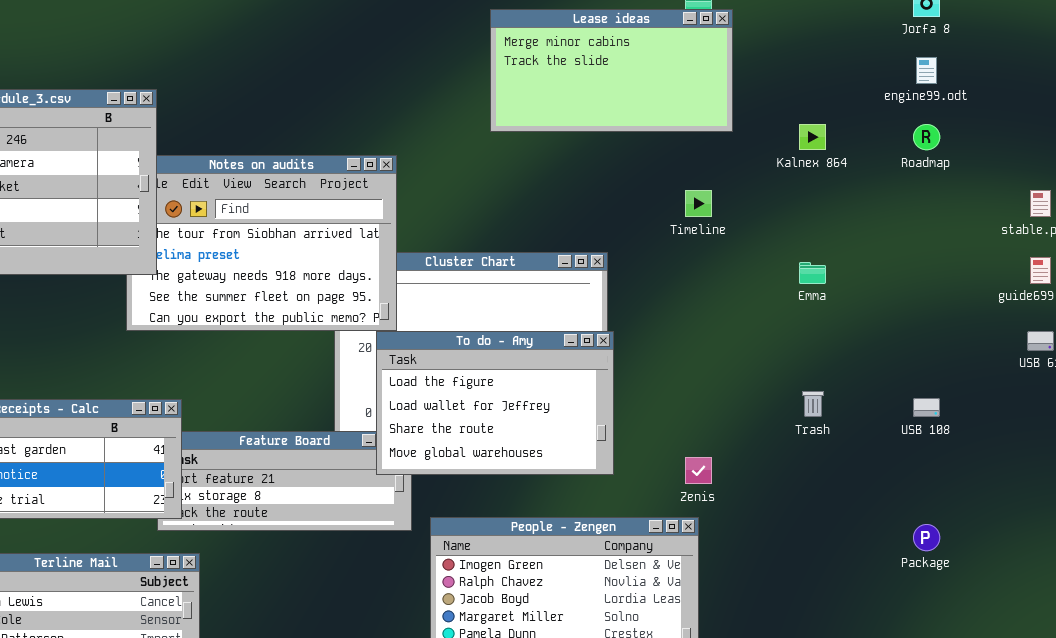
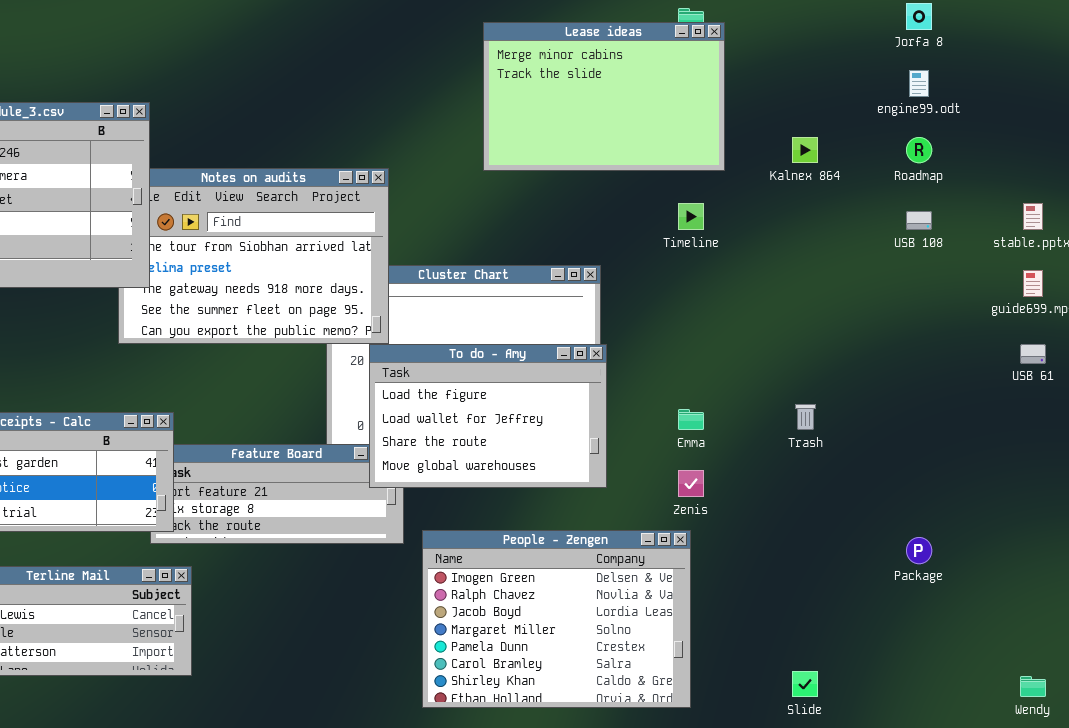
Lease ideas: [490,9,733,132] -> [483,22,725,171], resized
Emma: [799,262,826,284] -> [678,409,704,430], moved
USB 108: [913,398,940,417] -> [906,211,932,230], moved

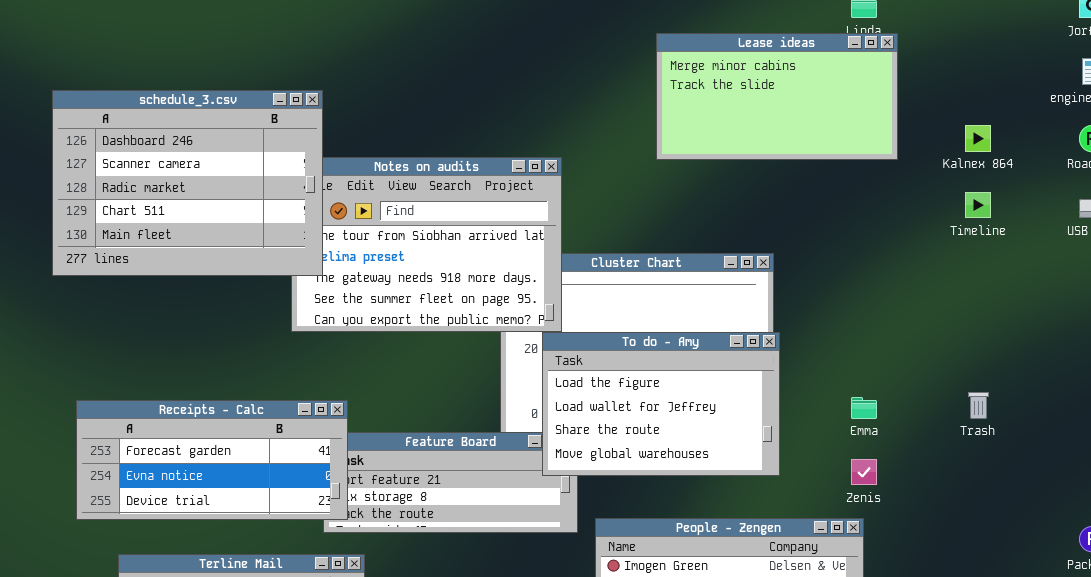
Lease ideas: [483,22,725,171] -> [656,33,898,160], resized
Timeline: [678,203,704,230] -> [965,192,991,218], moved

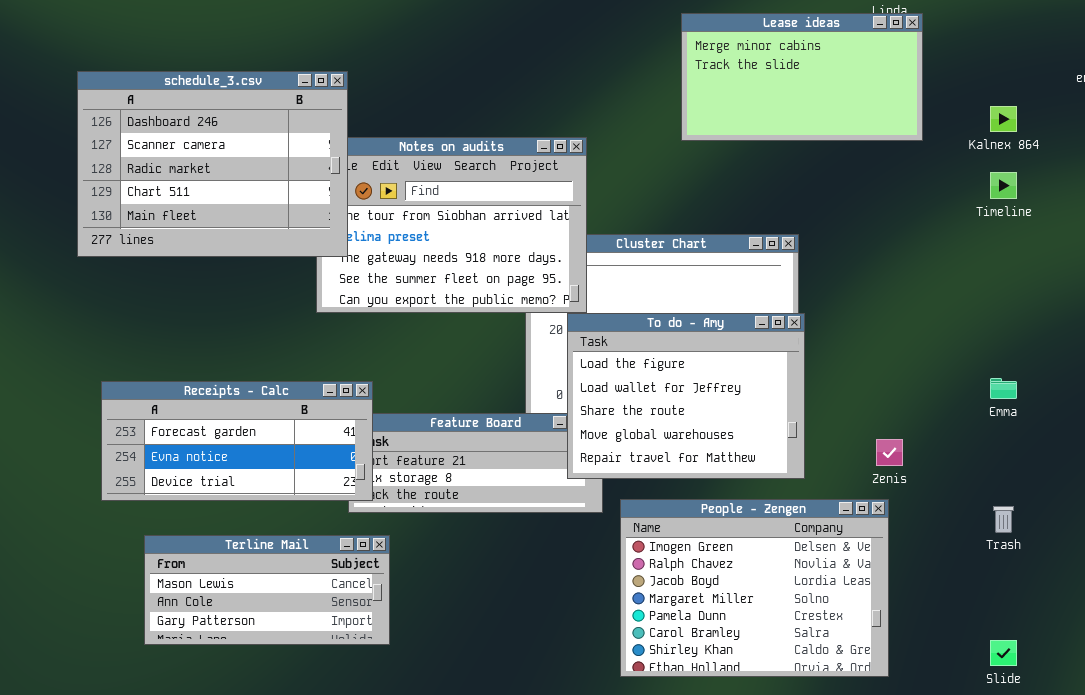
To do - Amy: [542,332,780,476] -> [567,313,805,479], resized
Trash: [968,392,989,419] -> [993,506,1014,533], moved
Emma: [851,397,877,419] -> [990,378,1017,399], moved

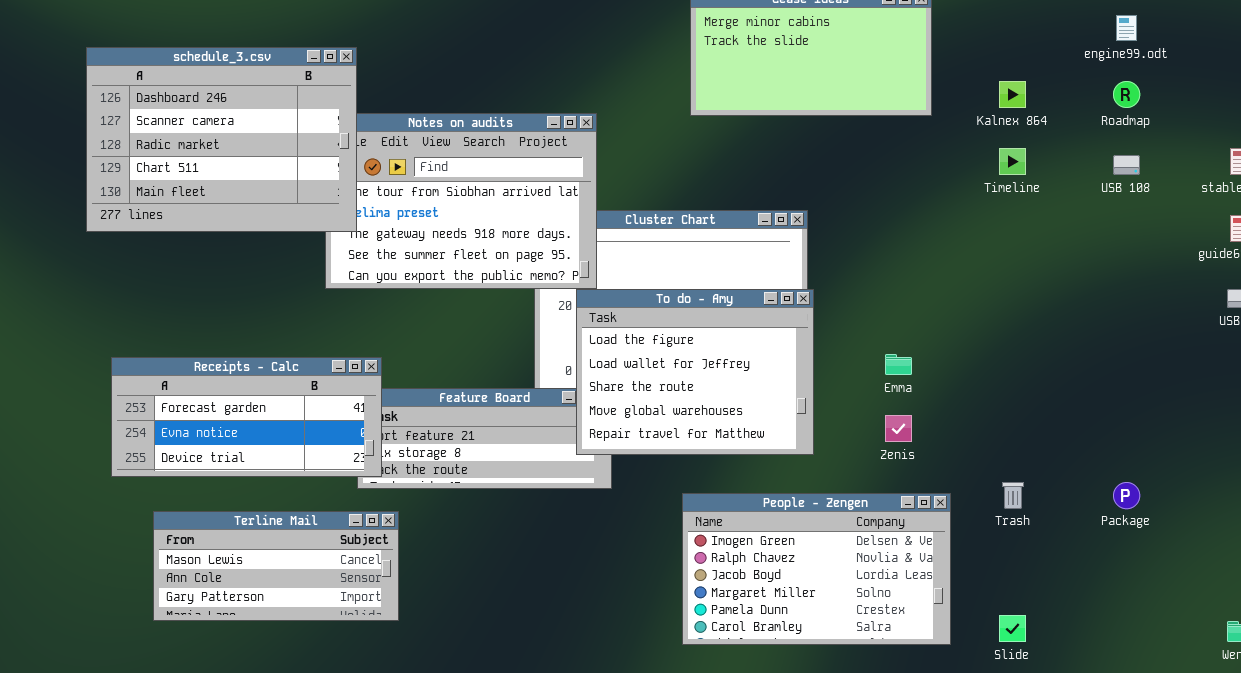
Emma: [990,378,1017,399] -> [885,354,912,375], moved
People - Zengen: [620,499,889,677] -> [682,493,951,645], moved, resized

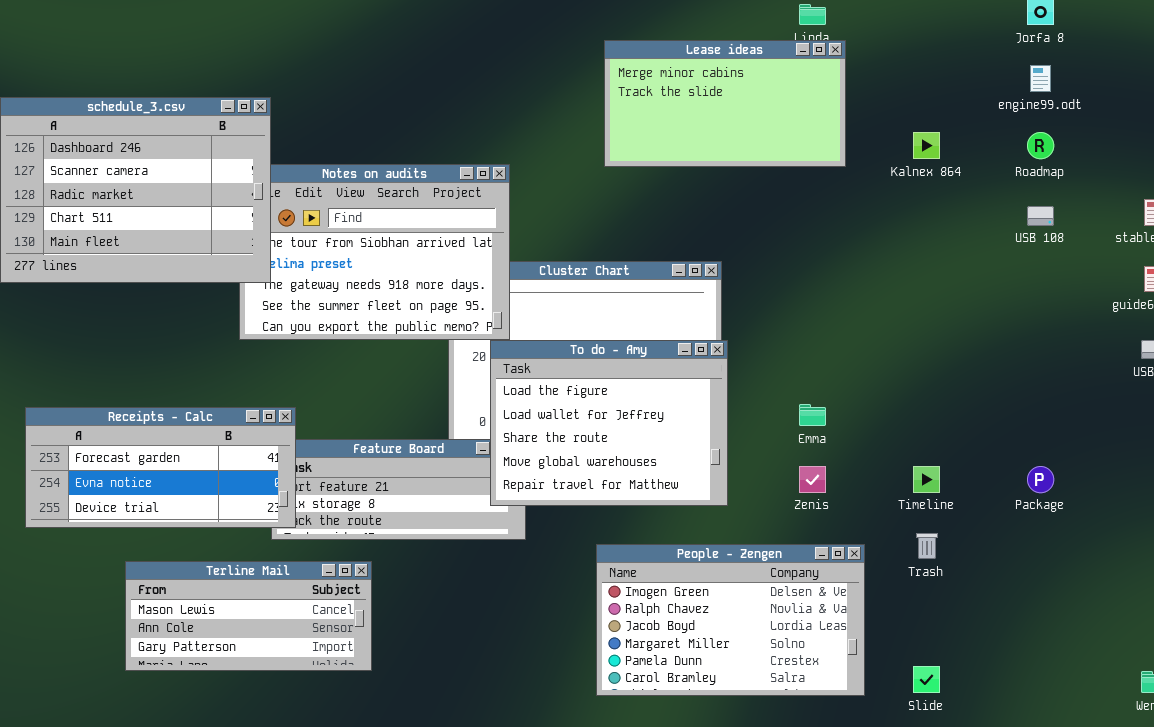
Timeline: [999,148,1026,175] -> [913,466,940,493], moved
Package: [1113,482,1140,509] -> [1027,466,1054,493], moved
Terline Mail: [153,511,399,621] -> [125,561,372,671], moved

